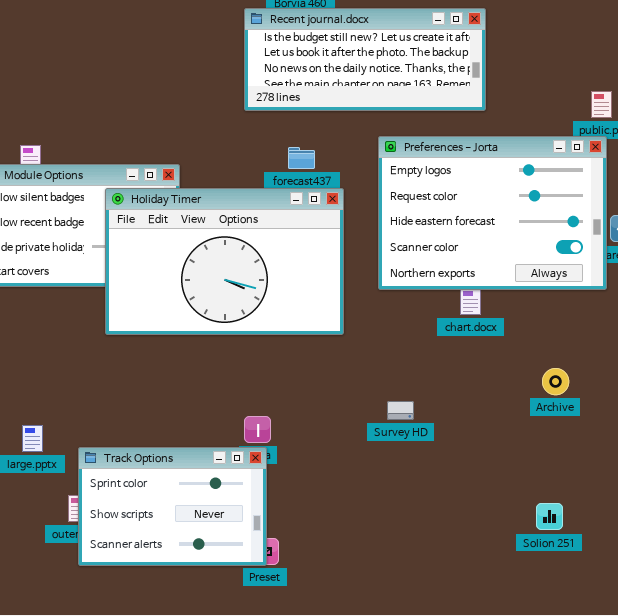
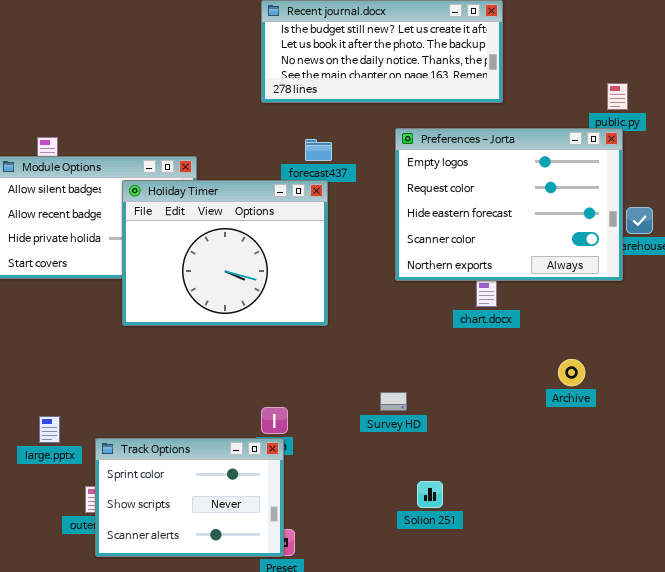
Holiday Timer: [105,188,344,335] -> [122,180,328,326], resized
Survey HD: [387,401,414,420] -> [380,392,407,411], moved
Solion 251: [536,503,563,530] -> [417,481,443,508], moved

